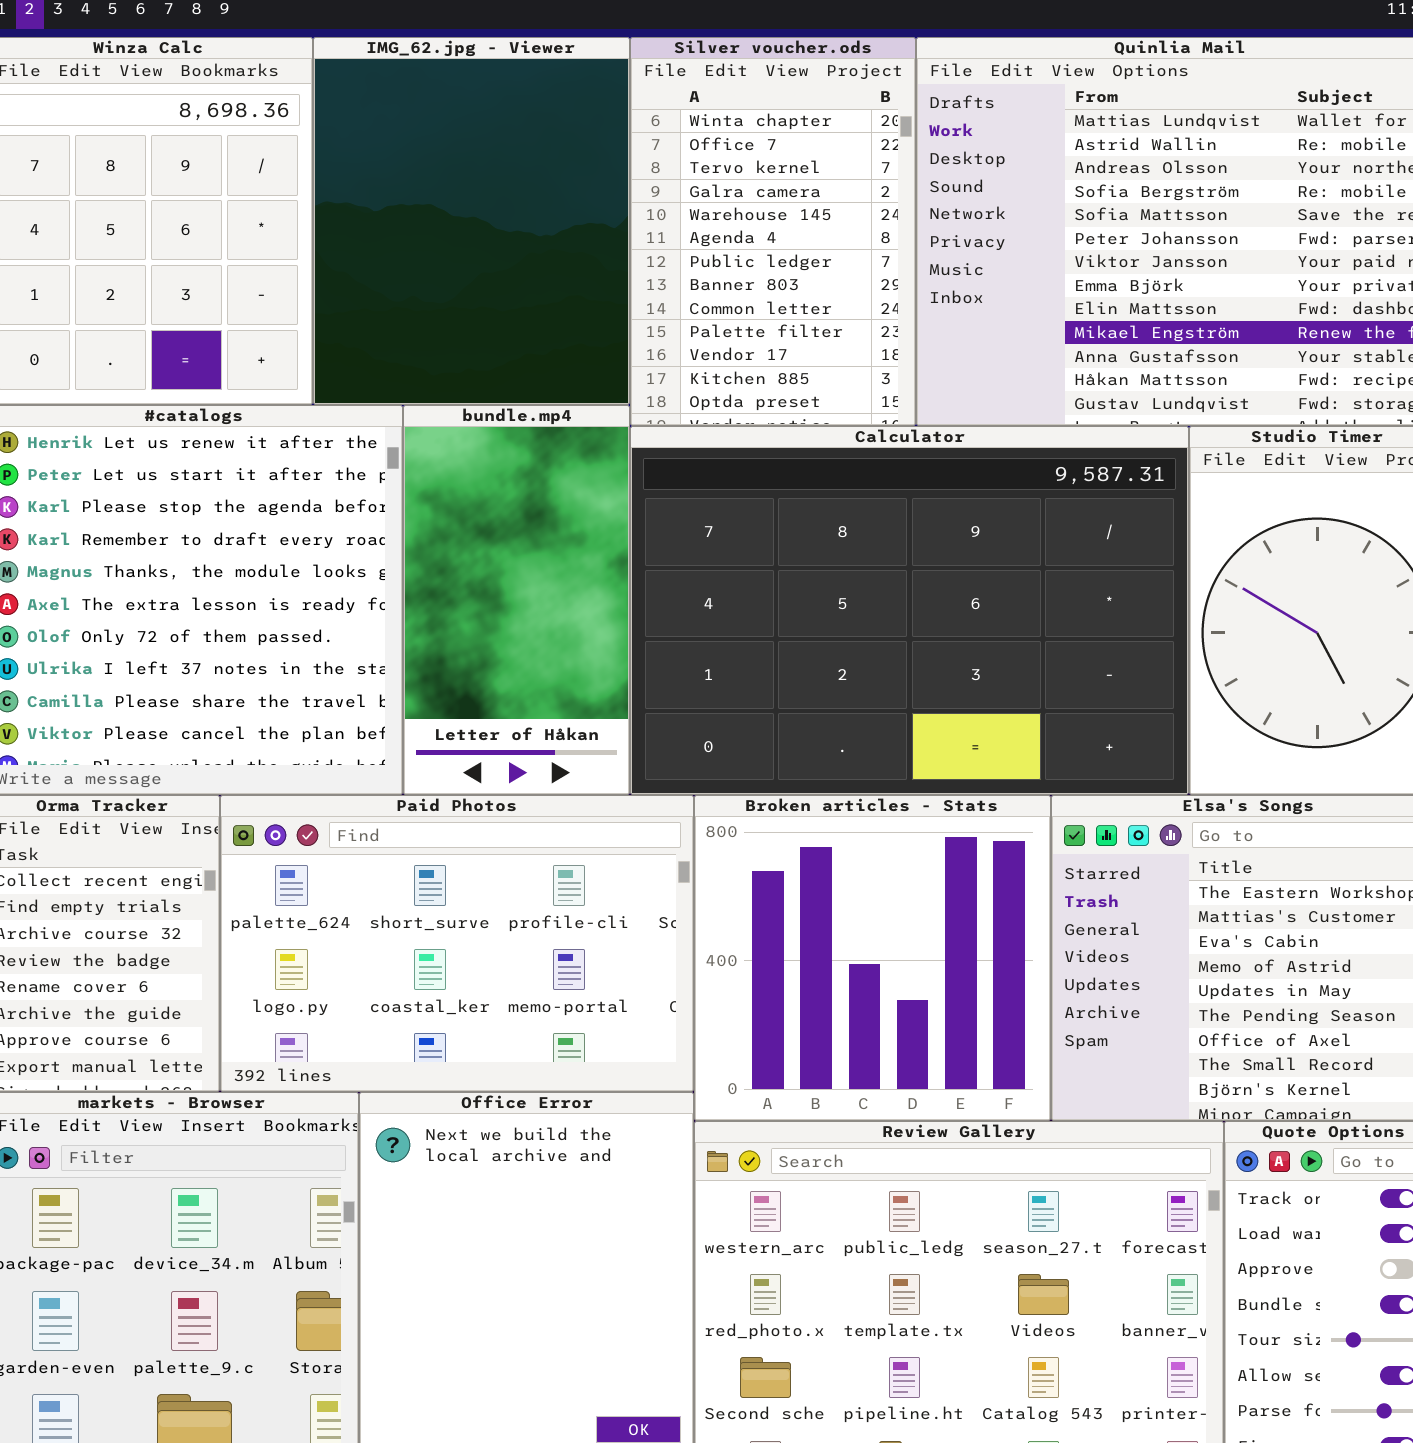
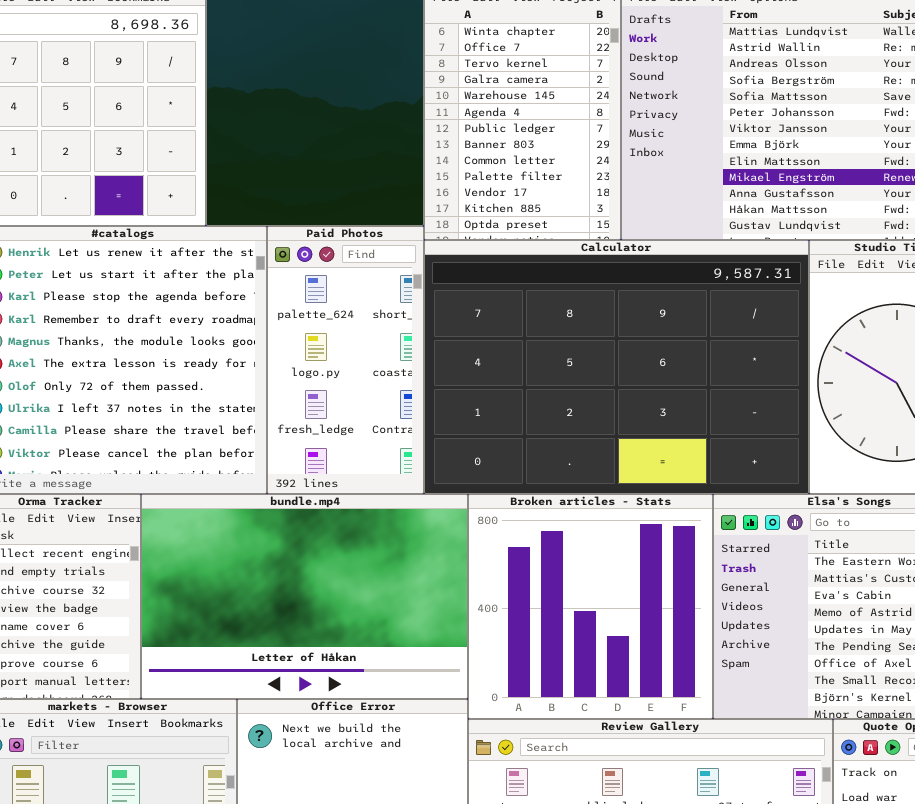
bundle.mp4: [403,405,630,795] -> [141,494,468,699], moved, resized
Paid Photos: [220,795,694,1092] -> [267,226,424,494], moved, resized

